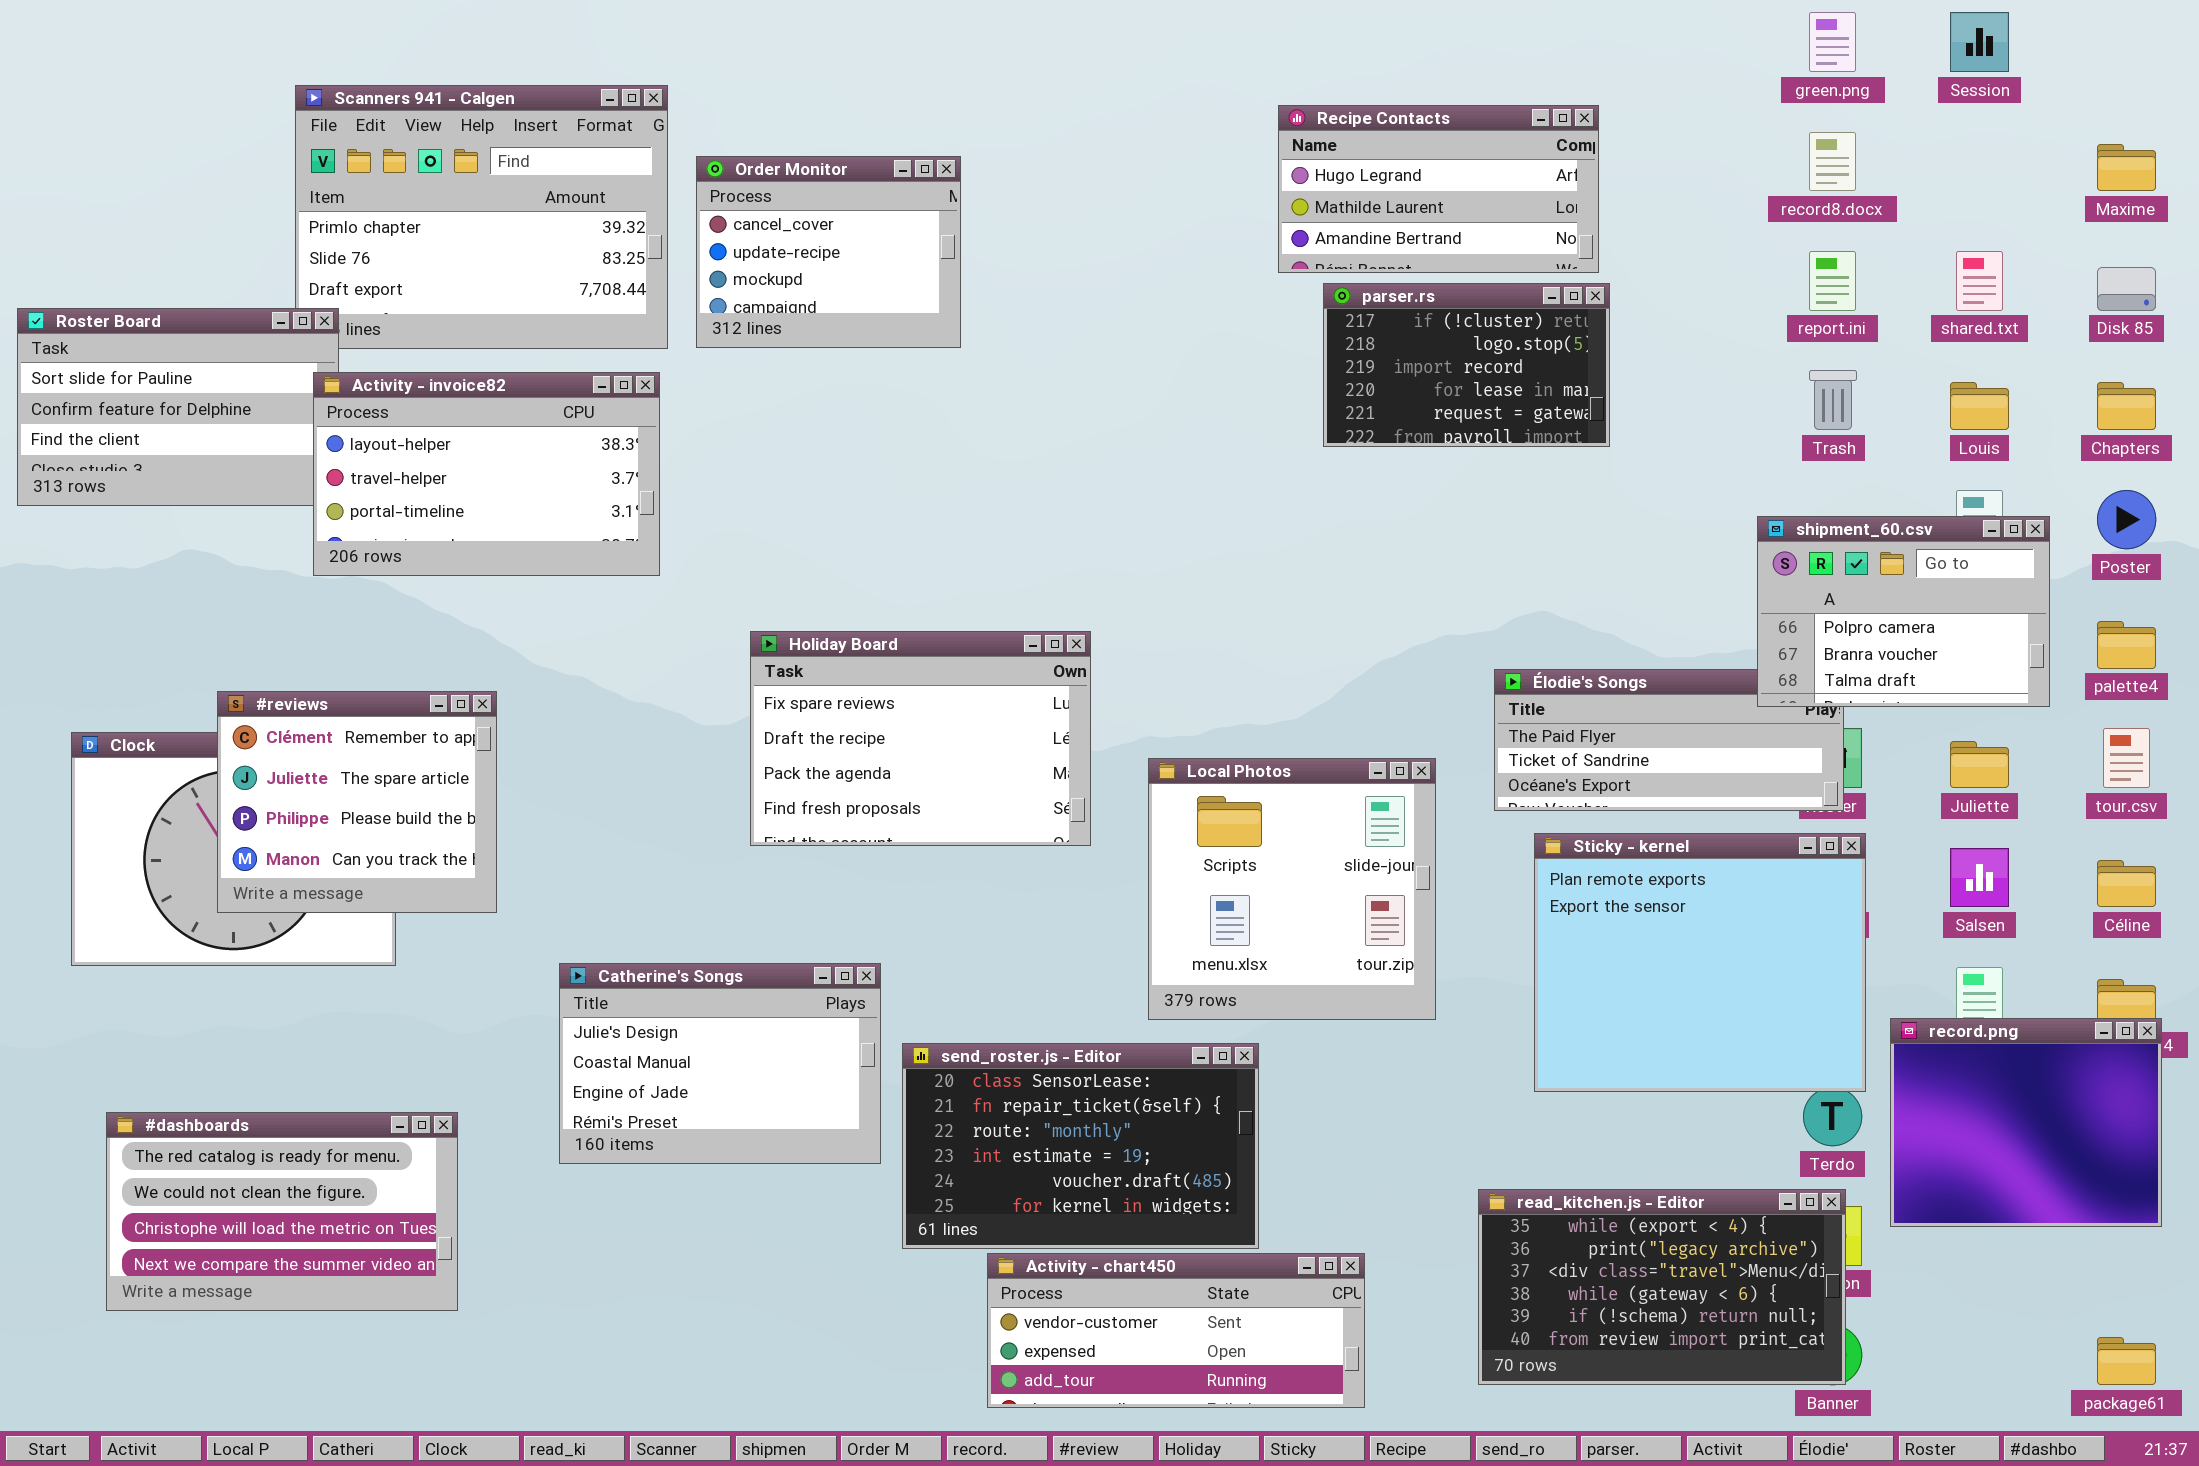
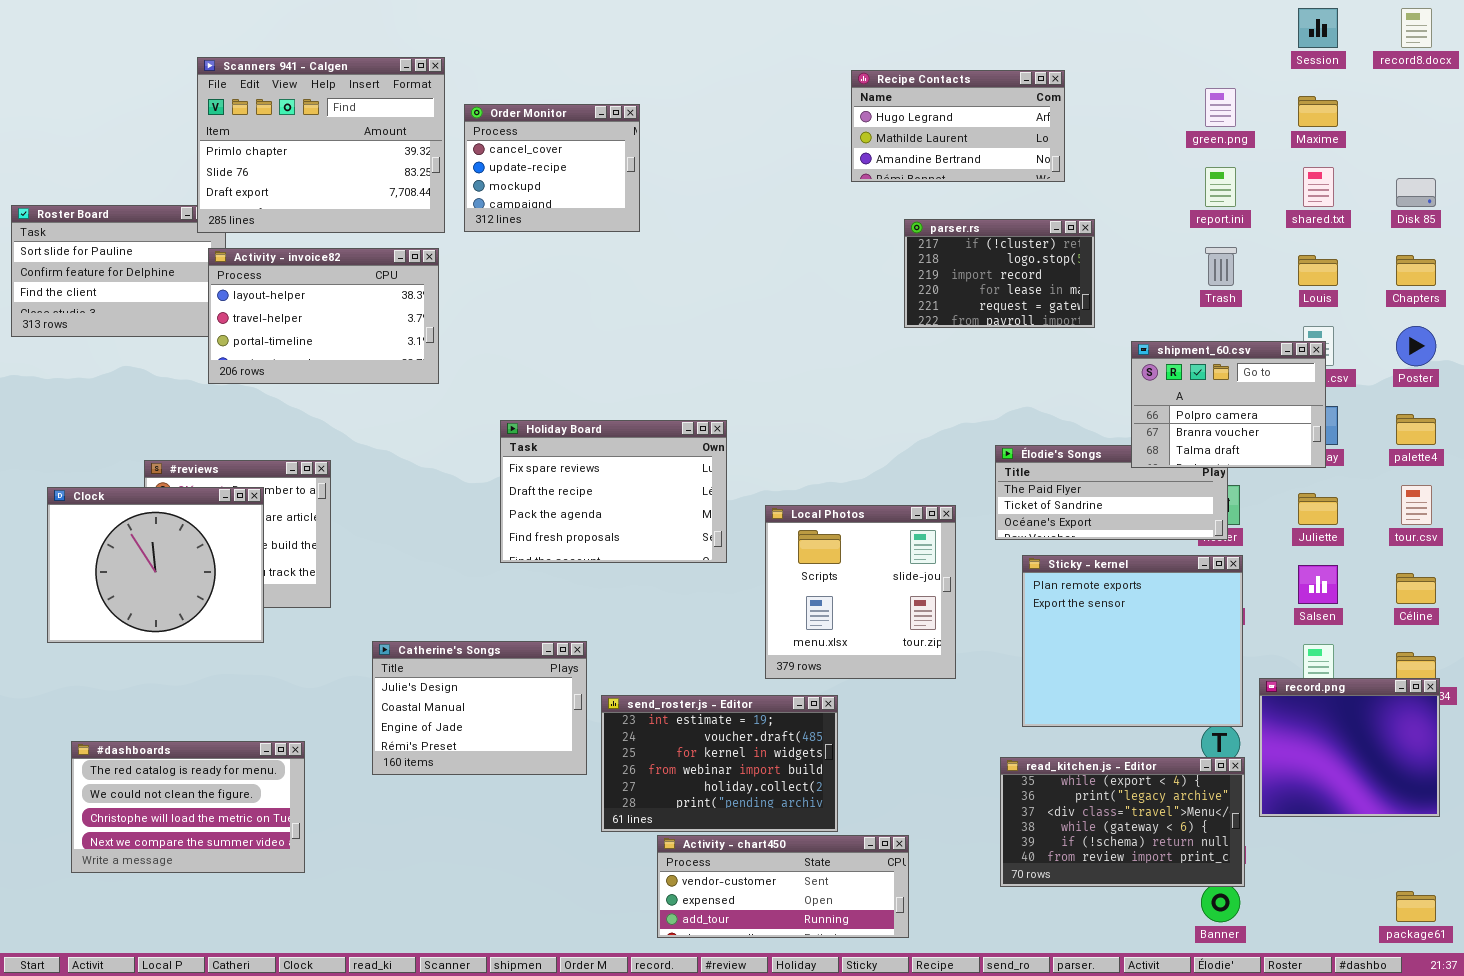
green.png: [1809,12,1856,72] -> [1205,88,1236,127], moved
Scanners 941 - Calgen: [295,85,668,349] -> [197,57,445,233], raised
record8.docx: [1809,132,1856,191] -> [1401,8,1432,48], moved
Maxime: [2097,144,2156,191] -> [1298,96,1338,127], moved
parser.rs: [1323,283,1610,447] -> [904,219,1095,328], moved
shipment_60.csv: [1757,516,2050,707] -> [1131,341,1326,468], moved
Clock: [71,732,396,966] -> [47,487,264,643], raised
send_roster.js - Editor: [902,1043,1259,1249] -> [601,695,838,832], scrolled down 3 rows
read_kitchen.js - Editor: [1478,1189,1846,1385] -> [1000,757,1245,887], moved

